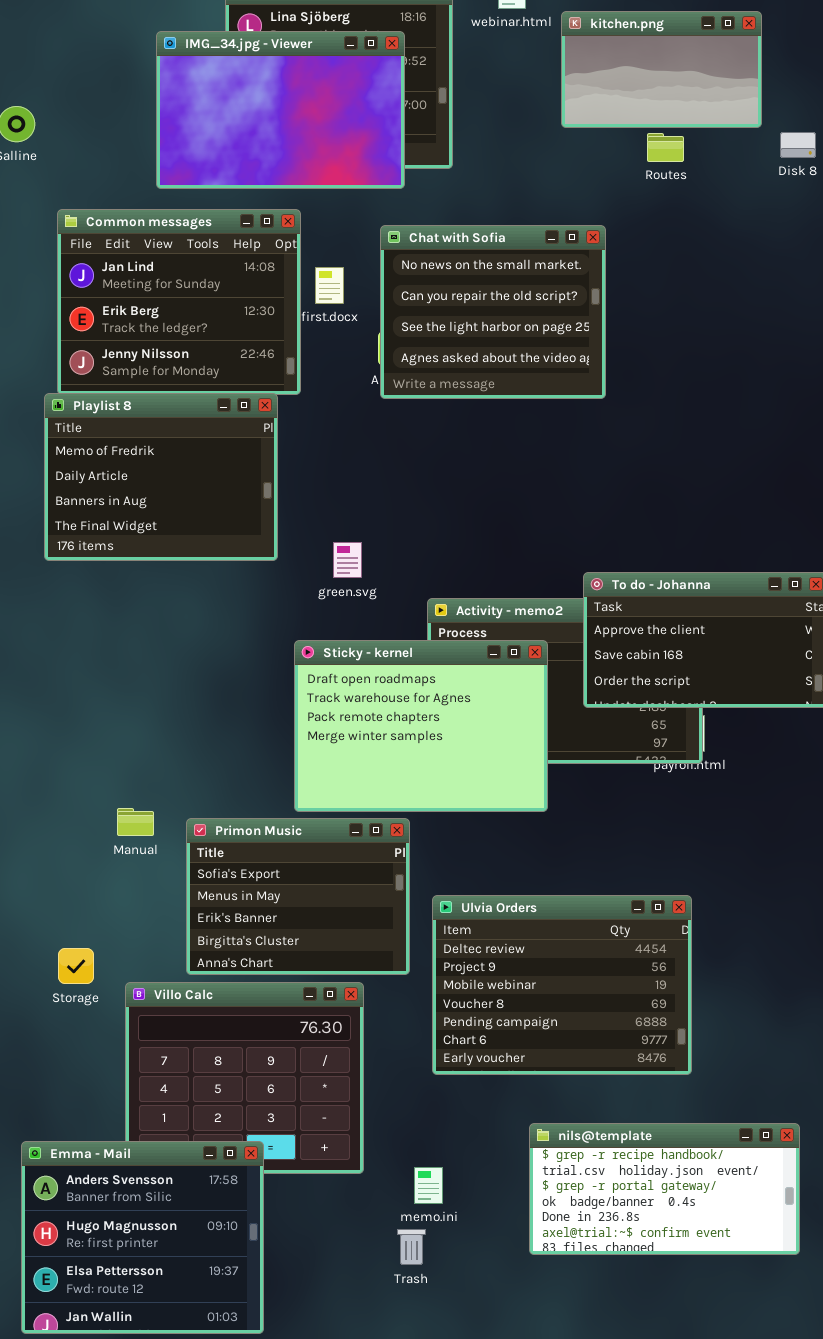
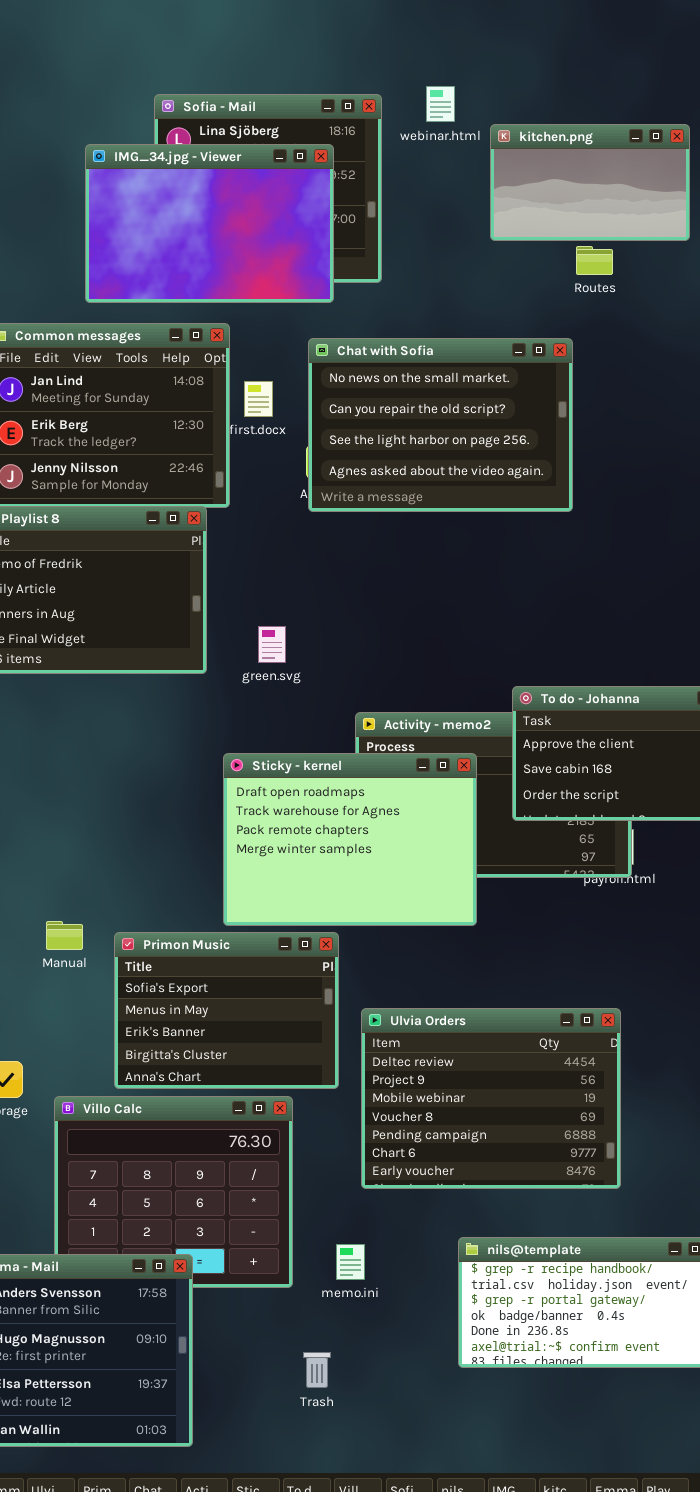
Chat with Sofia: [380,225,606,399] -> [308,338,573,512], resized
green.svg: [333,542,362,578] -> [258,626,286,663], moved
memo.ini: [414,1167,443,1204] -> [336,1244,365,1280], moved
Trash: [397,1229,426,1265] -> [303,1352,331,1388], moved

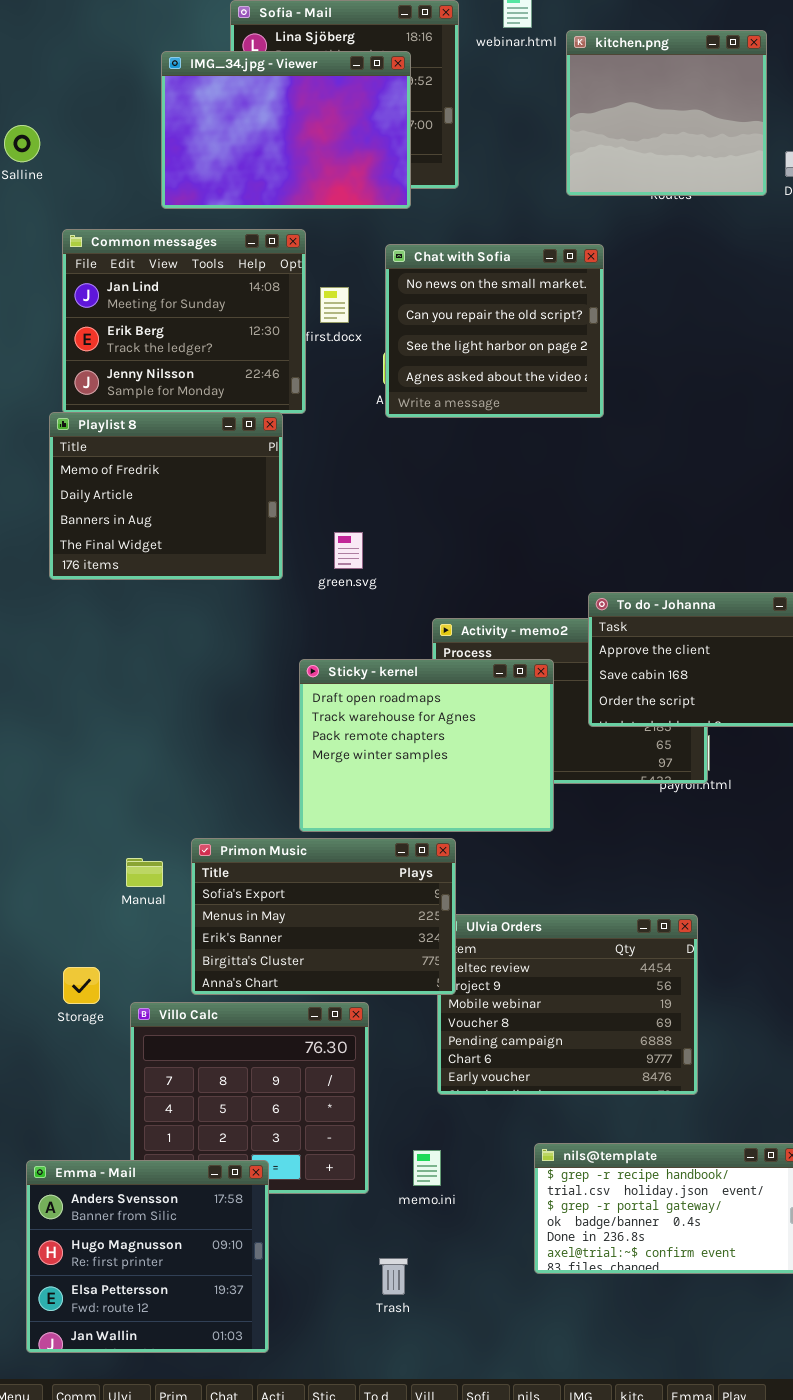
kitchen.png: [490,124,690,241] -> [566,30,767,196], resized
Chat with Sofia: [308,338,573,512] -> [385,244,604,418], resized
Manual: [46,921,83,950] -> [126,858,163,887], moved
Primon Music: [114,932,339,1089] -> [191,838,456,995], resized

